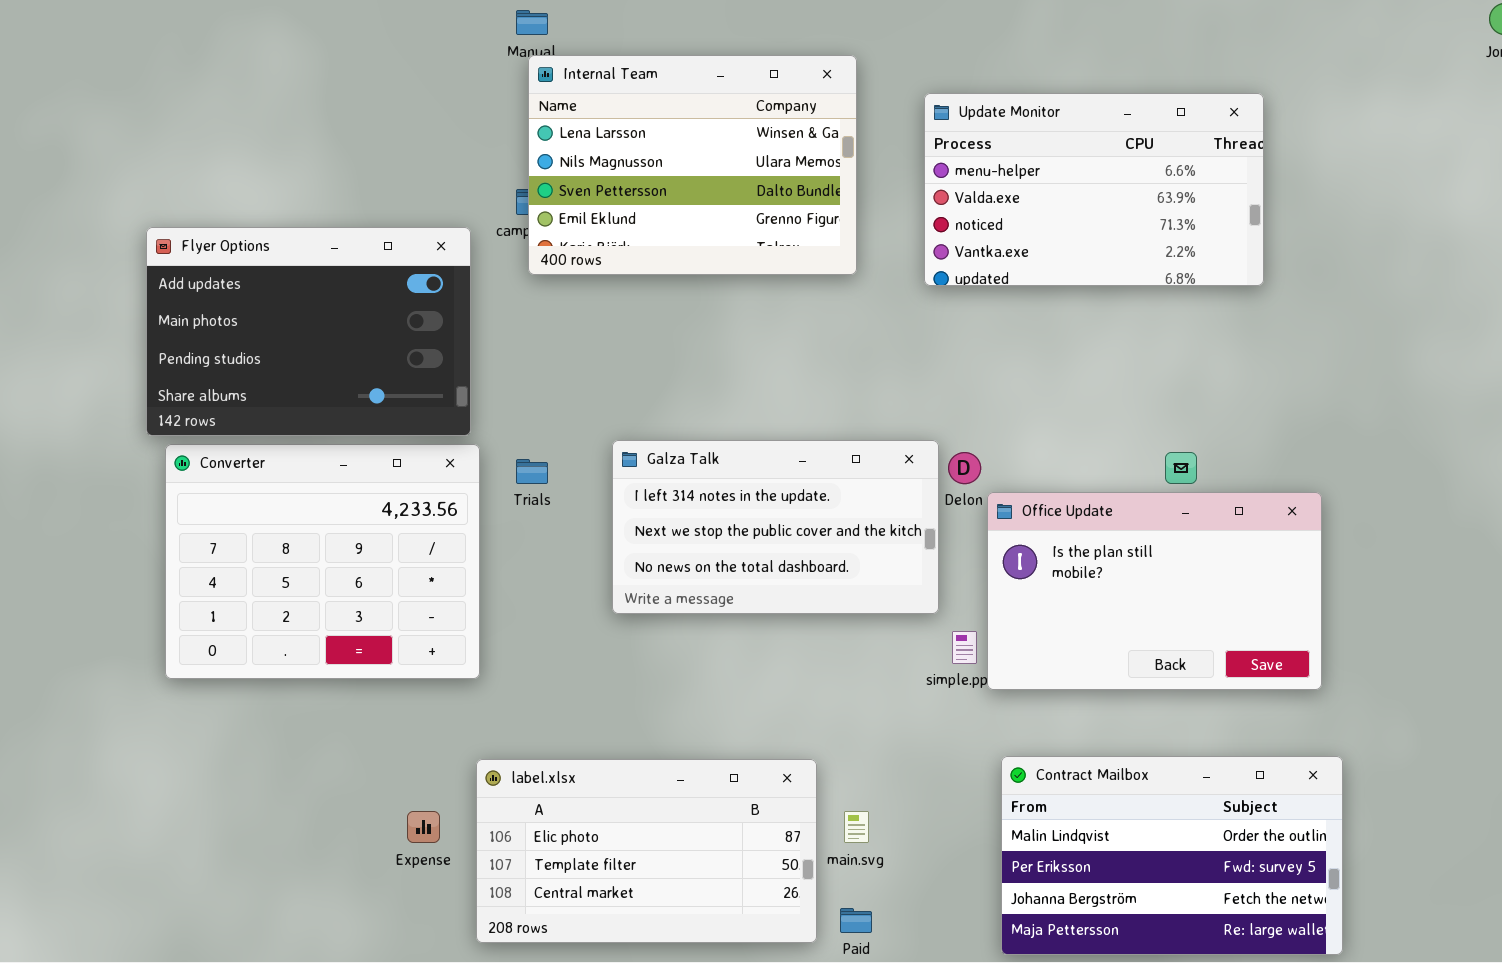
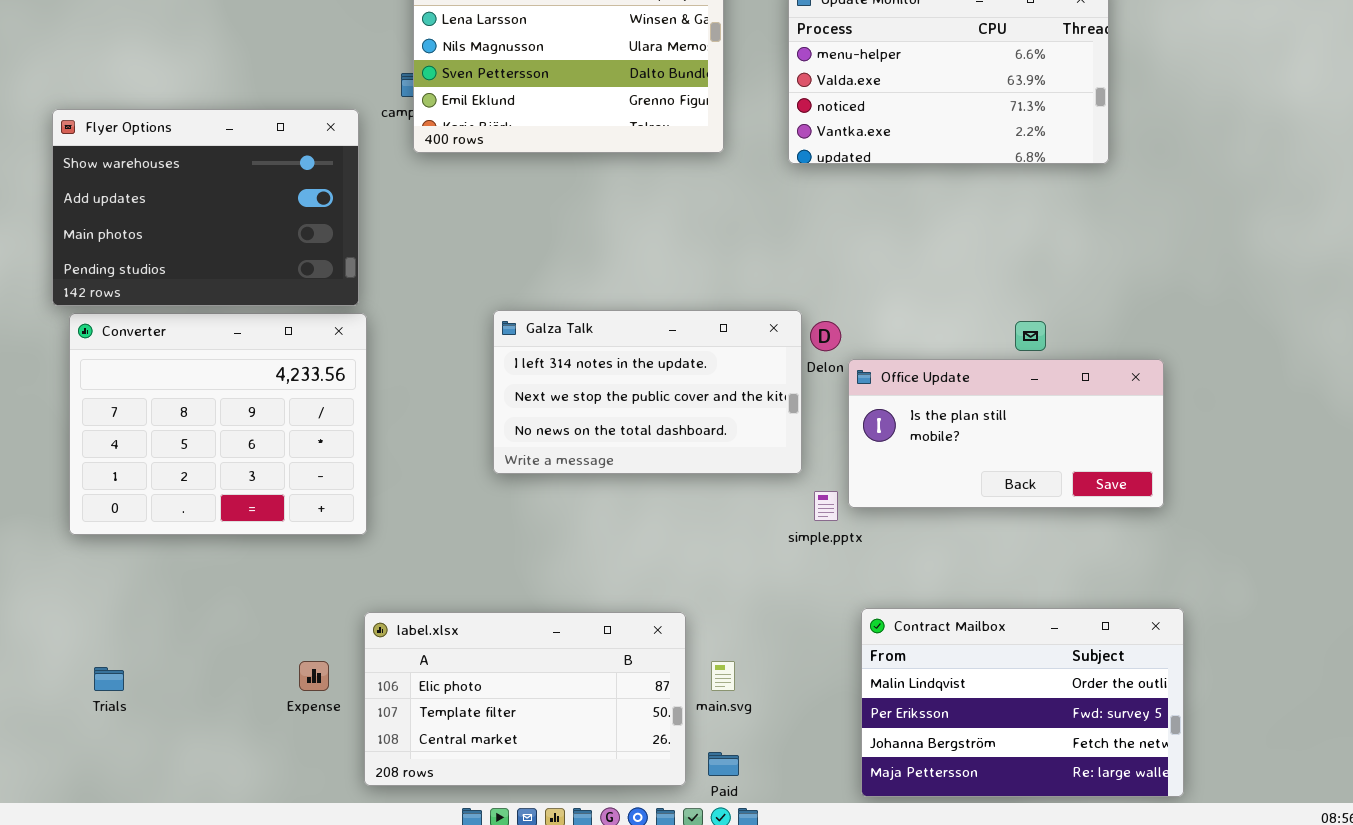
Flyer Options: [146,227,471,436] -> [52,109,359,306], scrolled up 1 row
Trials: [516,459,548,484] -> [94,667,124,691], moved
Office Update: [987,492,1322,690] -> [848,359,1164,508], resized

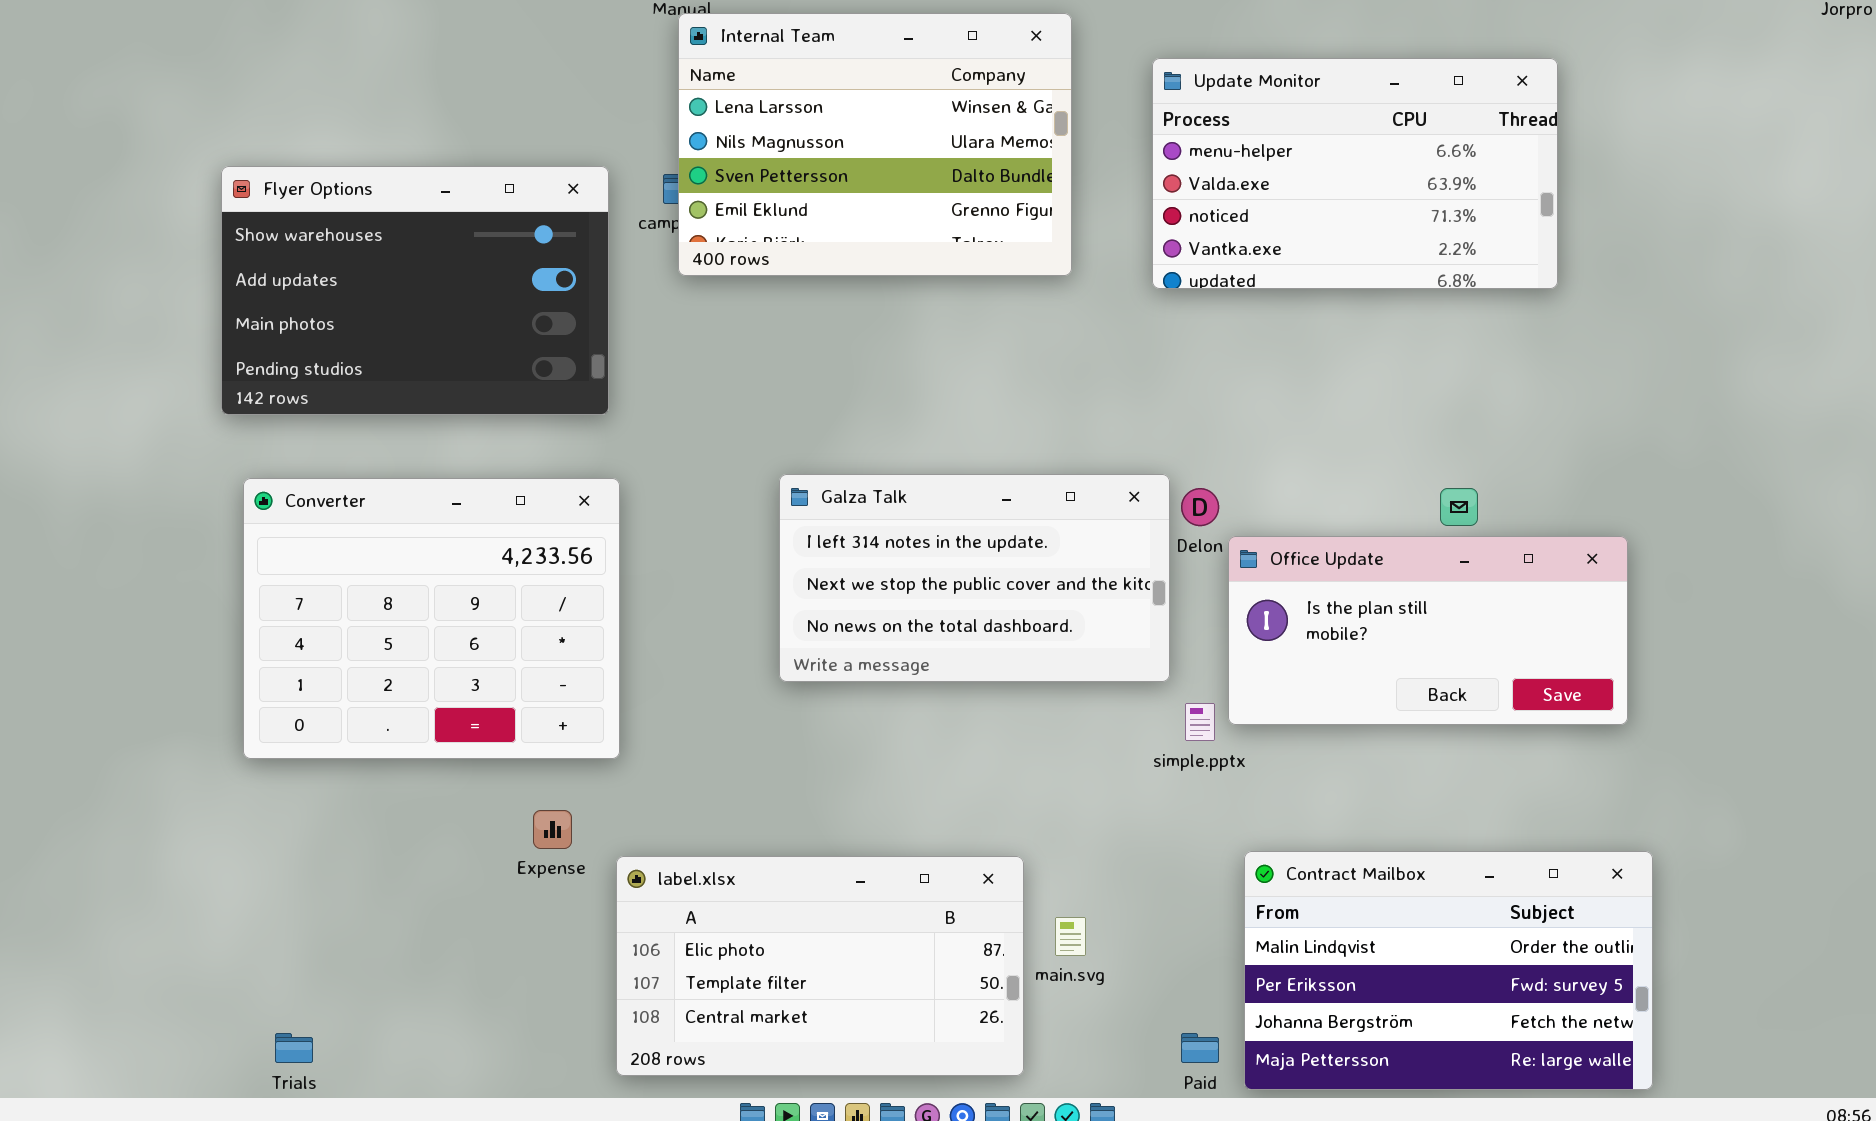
Flyer Options: [52,109,359,306] -> [221,166,609,415], moved
Expense: [299,661,329,691] -> [533,810,572,849], moved
Trials: [94,667,124,691] -> [275,1033,313,1063], moved
Paid: [708,752,739,776] -> [1181,1033,1219,1063], moved

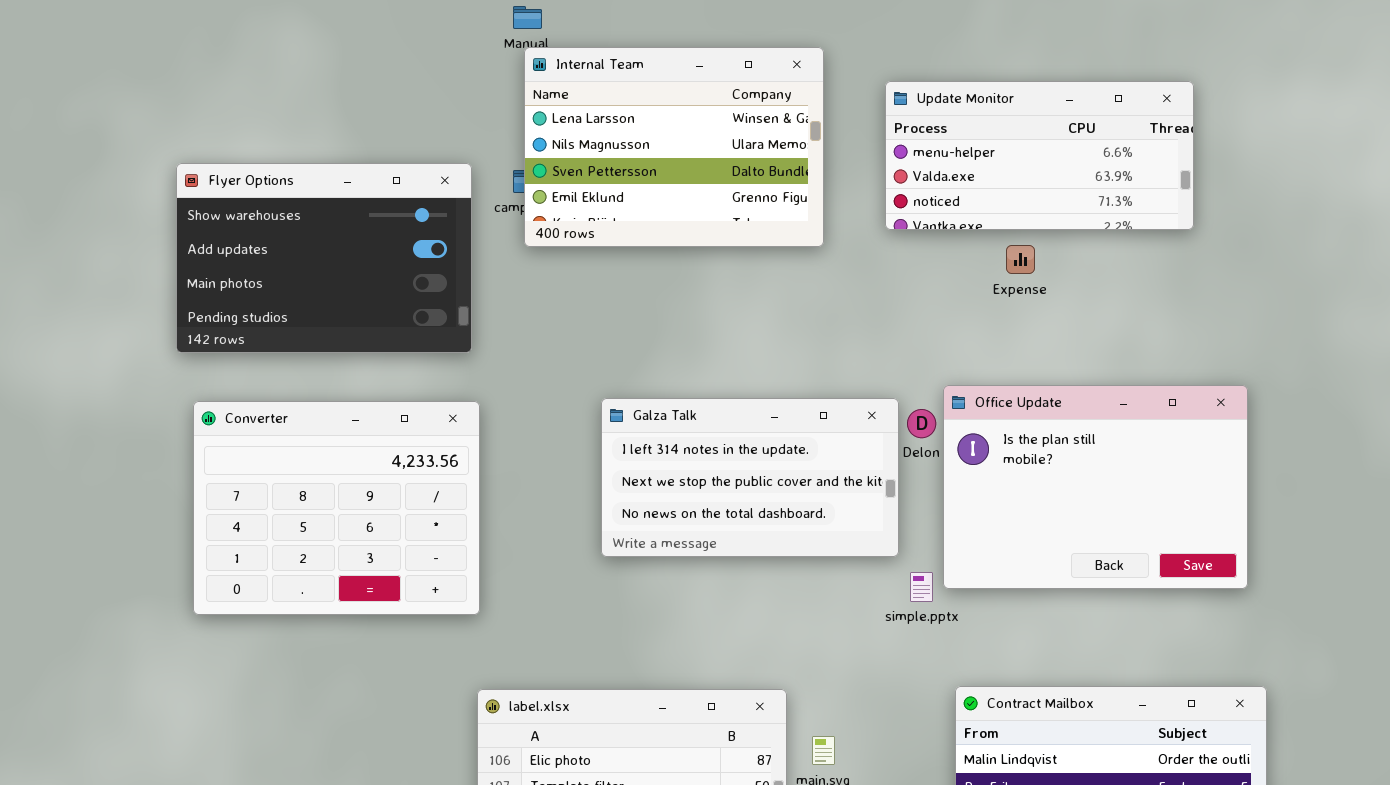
Update Monitor: [1152,58,1558,289] -> [885,81,1194,230], resized
Office Update: [1228,536,1628,725] -> [943,385,1248,589], resized
Expense: [533,810,572,849] -> [1006,245,1035,274], moved

